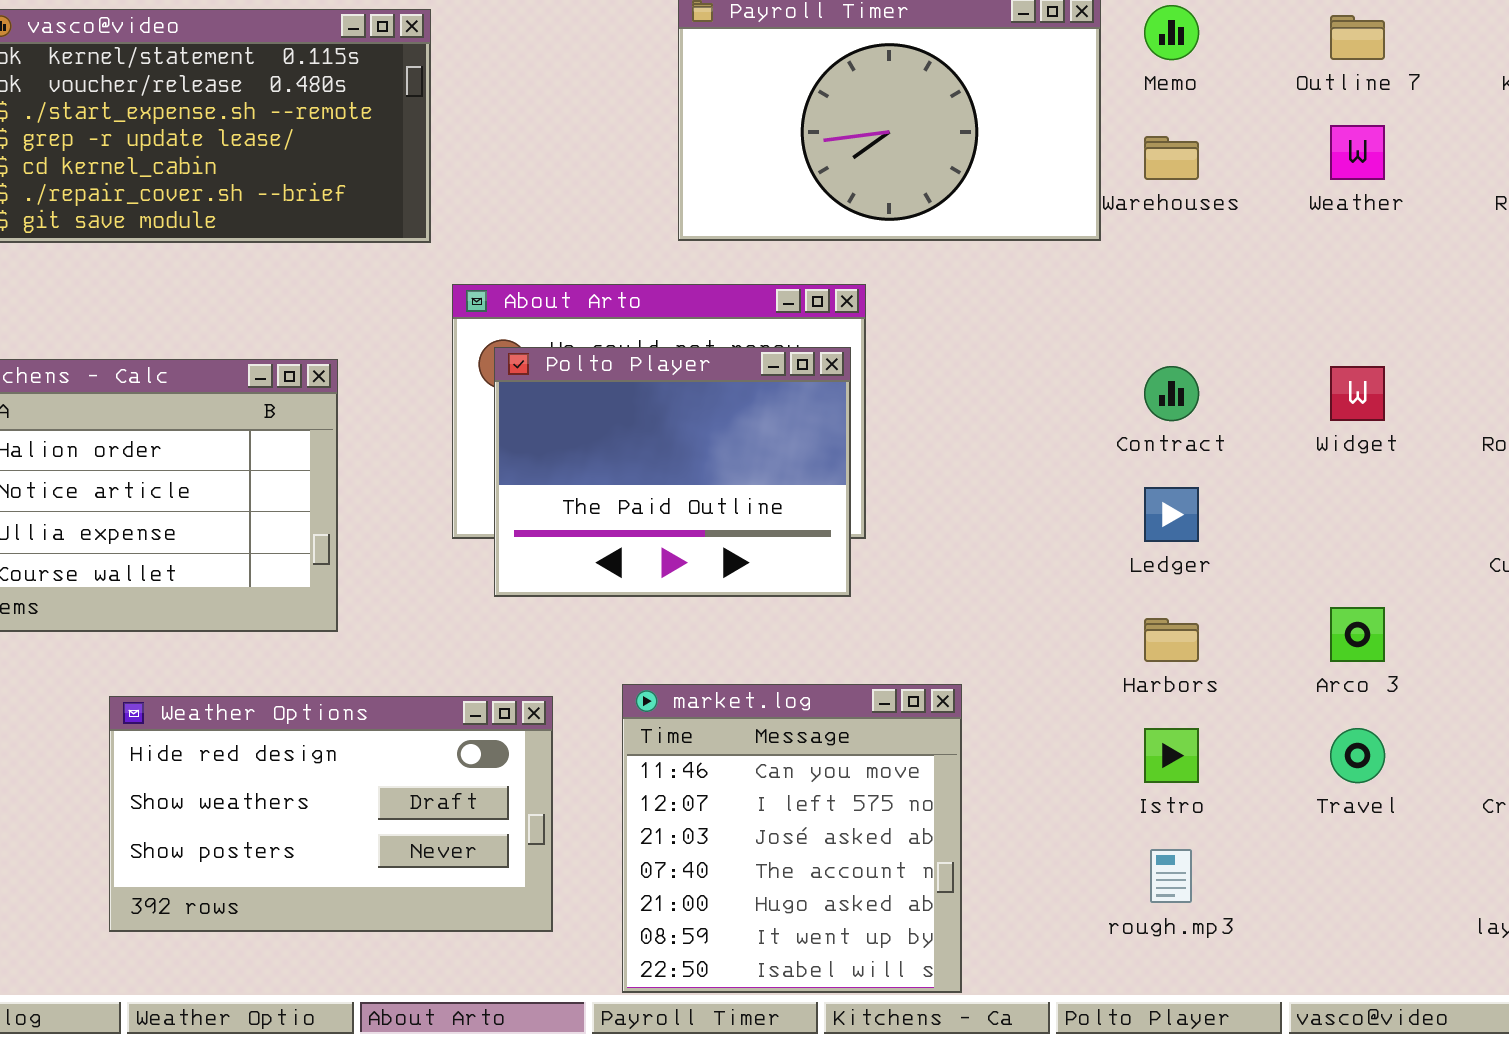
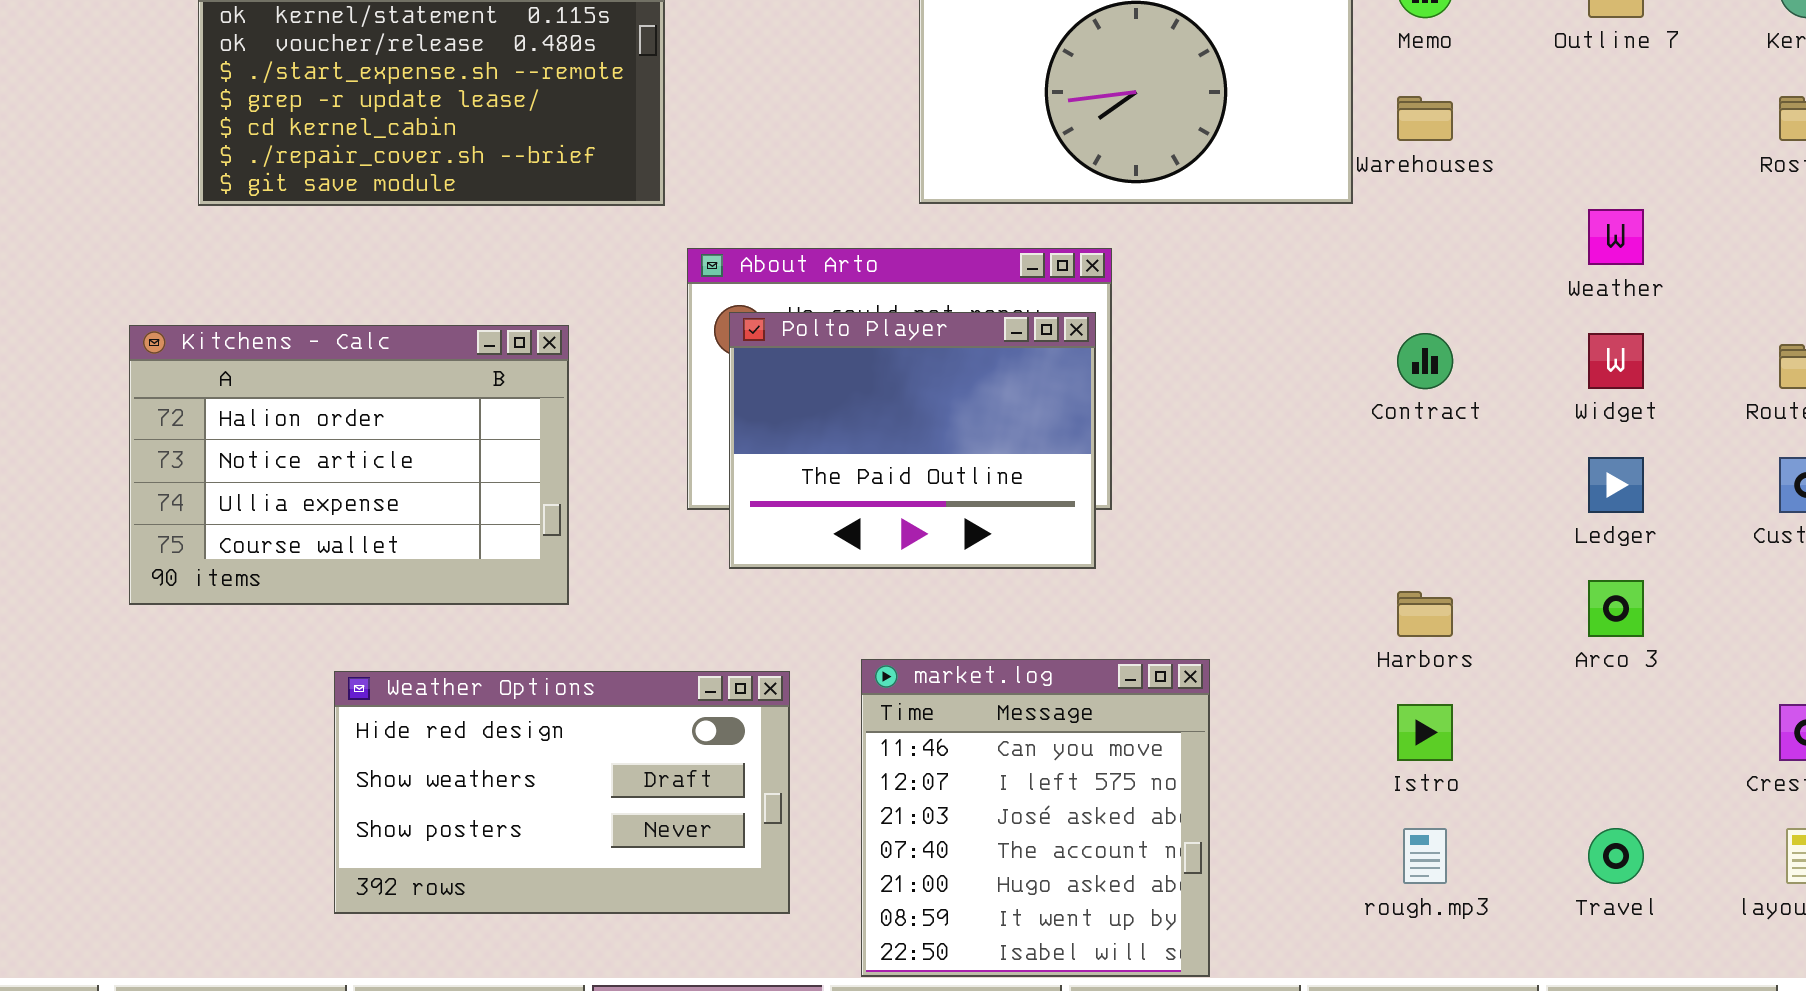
Weather: [1330,125,1385,180] -> [1588,209,1644,265], moved
Ledger: [1144,487,1199,542] -> [1588,457,1644,513], moved
Travel: [1330,728,1385,783] -> [1588,828,1644,884], moved

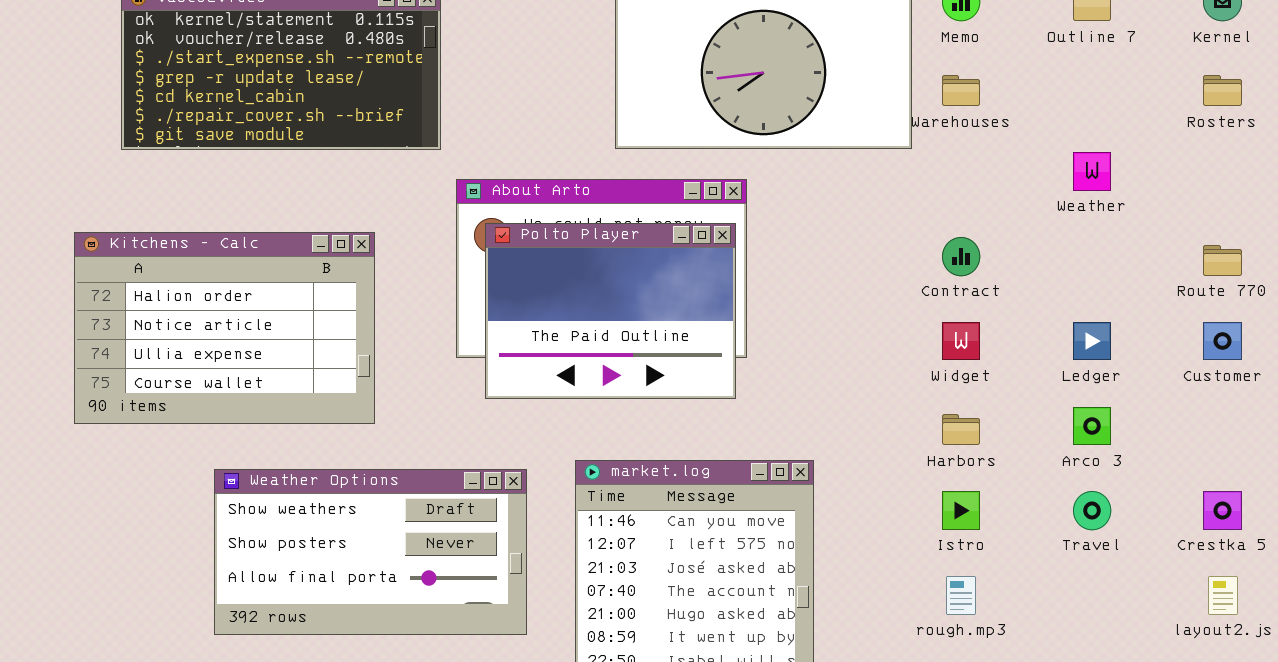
Widget: [1588,333,1644,389] -> [942,322,980,360], moved
Weather Options: [334,671,790,914] -> [214,469,527,635], scrolled down 1 row
Travel: [1588,828,1644,884] -> [1073,491,1111,530], moved

